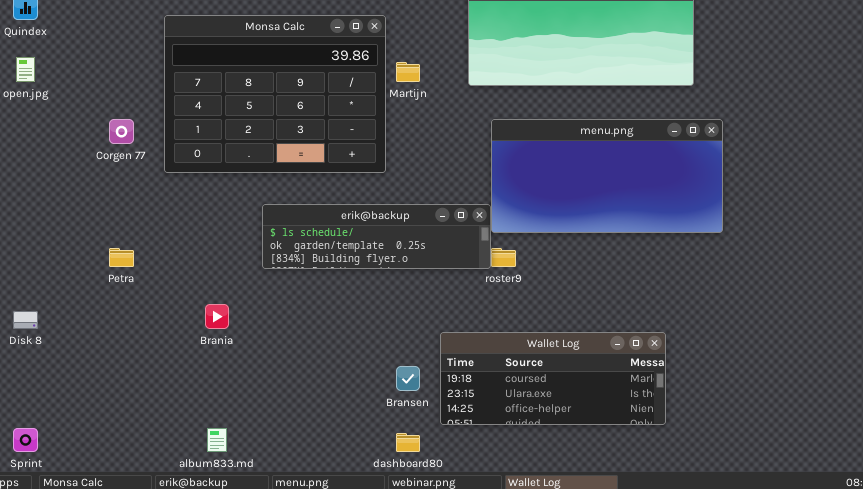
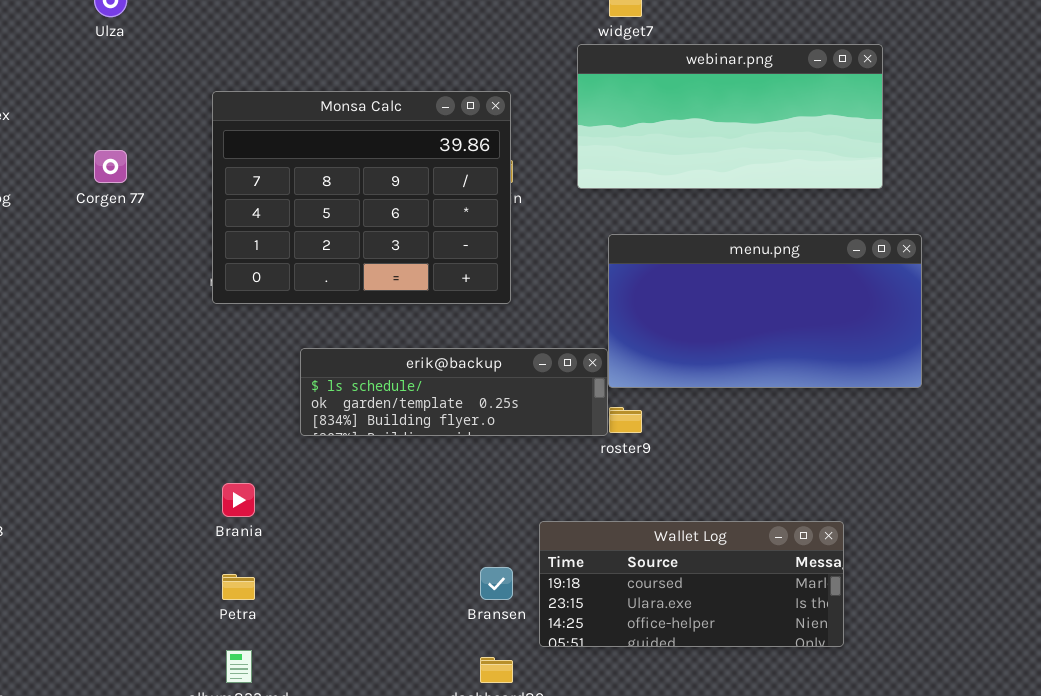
Monsa Calc: [164,15,386,173] -> [212,91,511,304], moved
Corgen 77: [109,119,134,144] -> [94,150,127,183], moved
Petra: [109,248,134,267] -> [222,574,255,600], moved

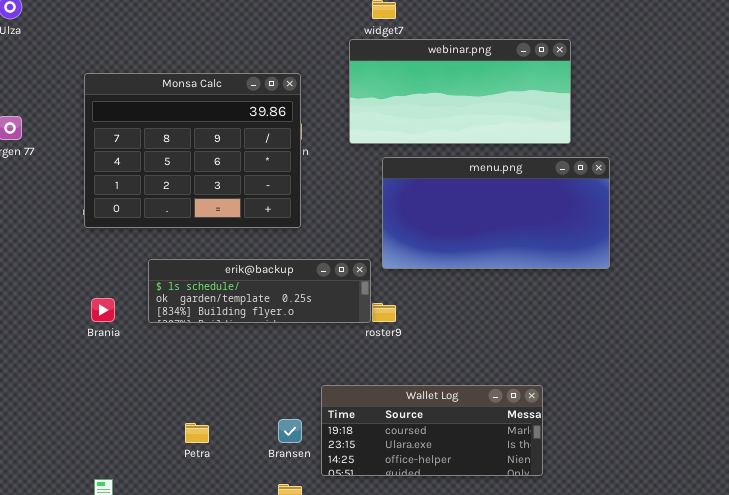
menu.png: [608,234,922,388] -> [382,157,610,269], moved
Brania: [222,483,255,517] -> [91,298,115,322], moved
Petra: [222,574,255,600] -> [185,423,209,443], moved

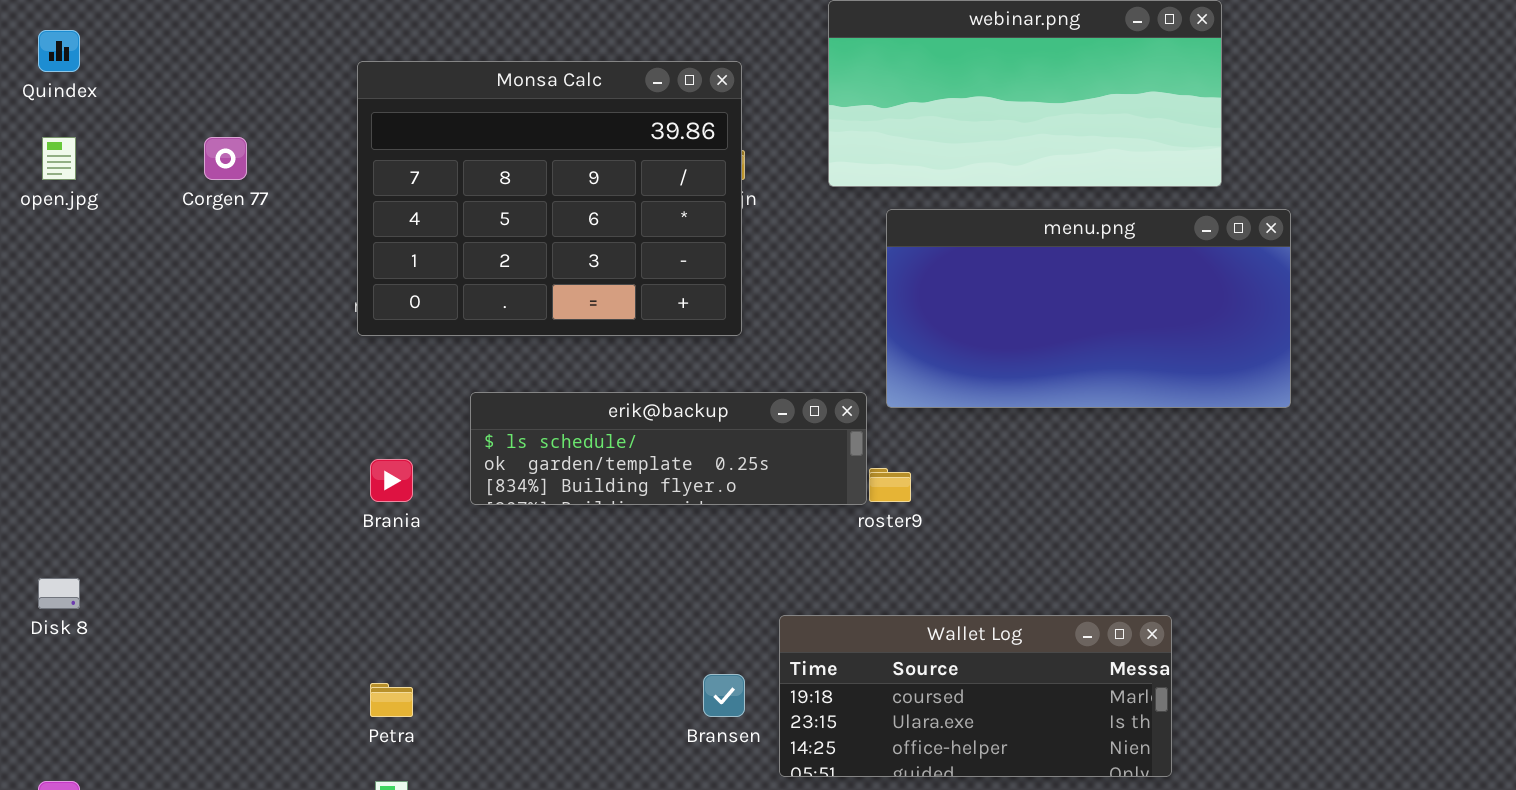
Petra: [185,423,209,443] -> [370,683,413,717], moved

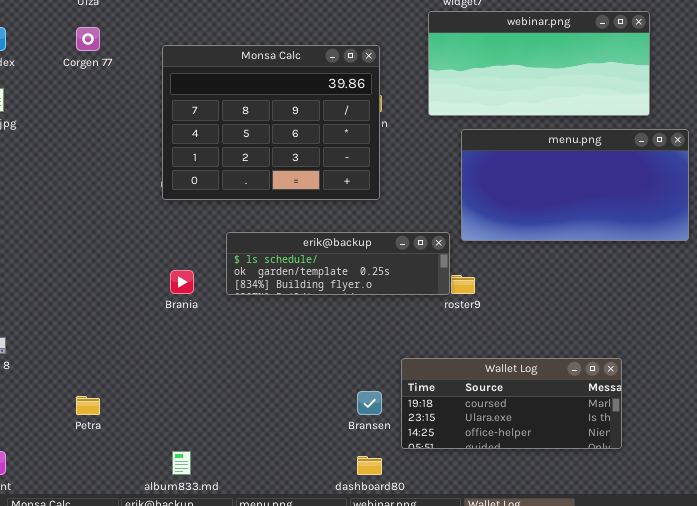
Corgen 77: [204,137,247,180] -> [76,27,100,51], moved
Petra: [370,683,413,717] -> [76,396,100,415], moved

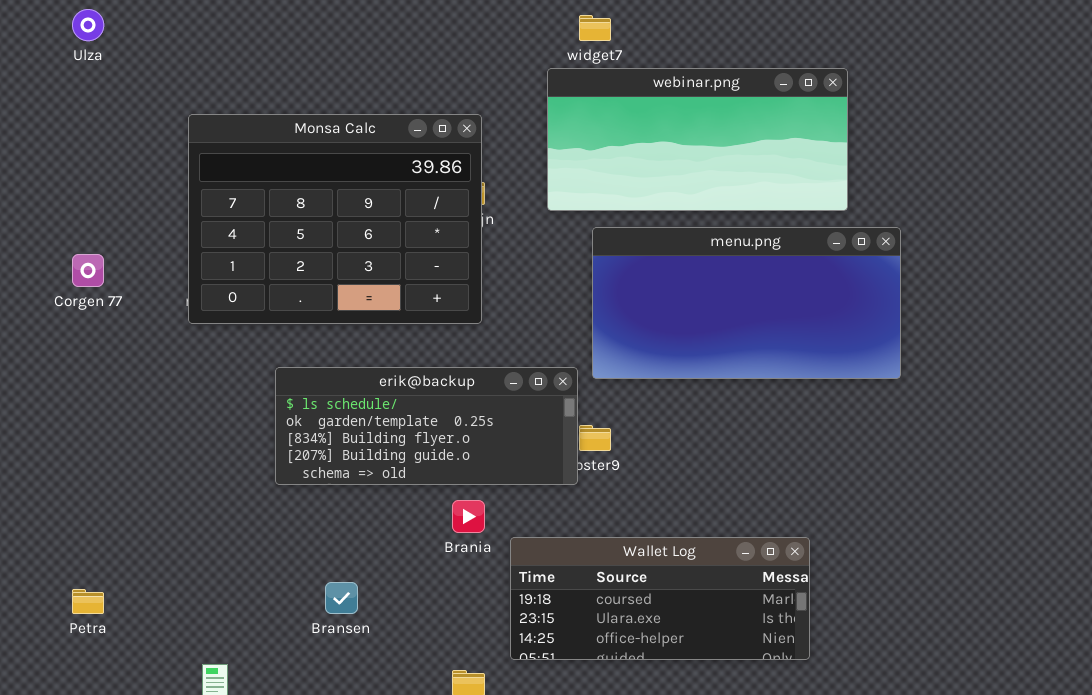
Corgen 77: [76,27,100,51] -> [72,254,104,287], moved
erik@backup: [226,232,450,295] -> [275,367,578,485], resized
Brania: [170,270,194,294] -> [452,500,485,533], moved
Bransen: [357,391,382,415] -> [325,582,358,614], moved

